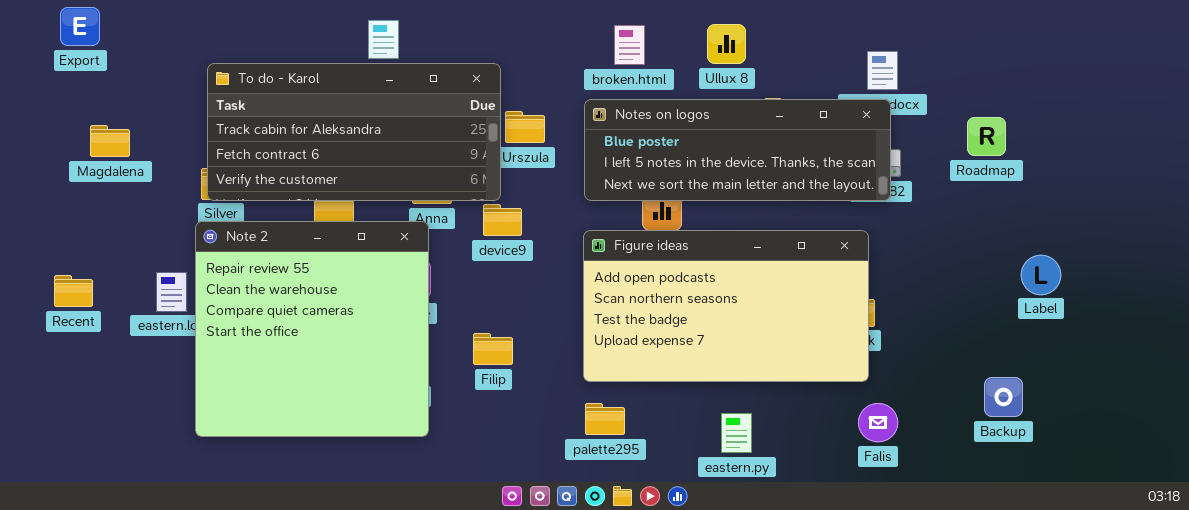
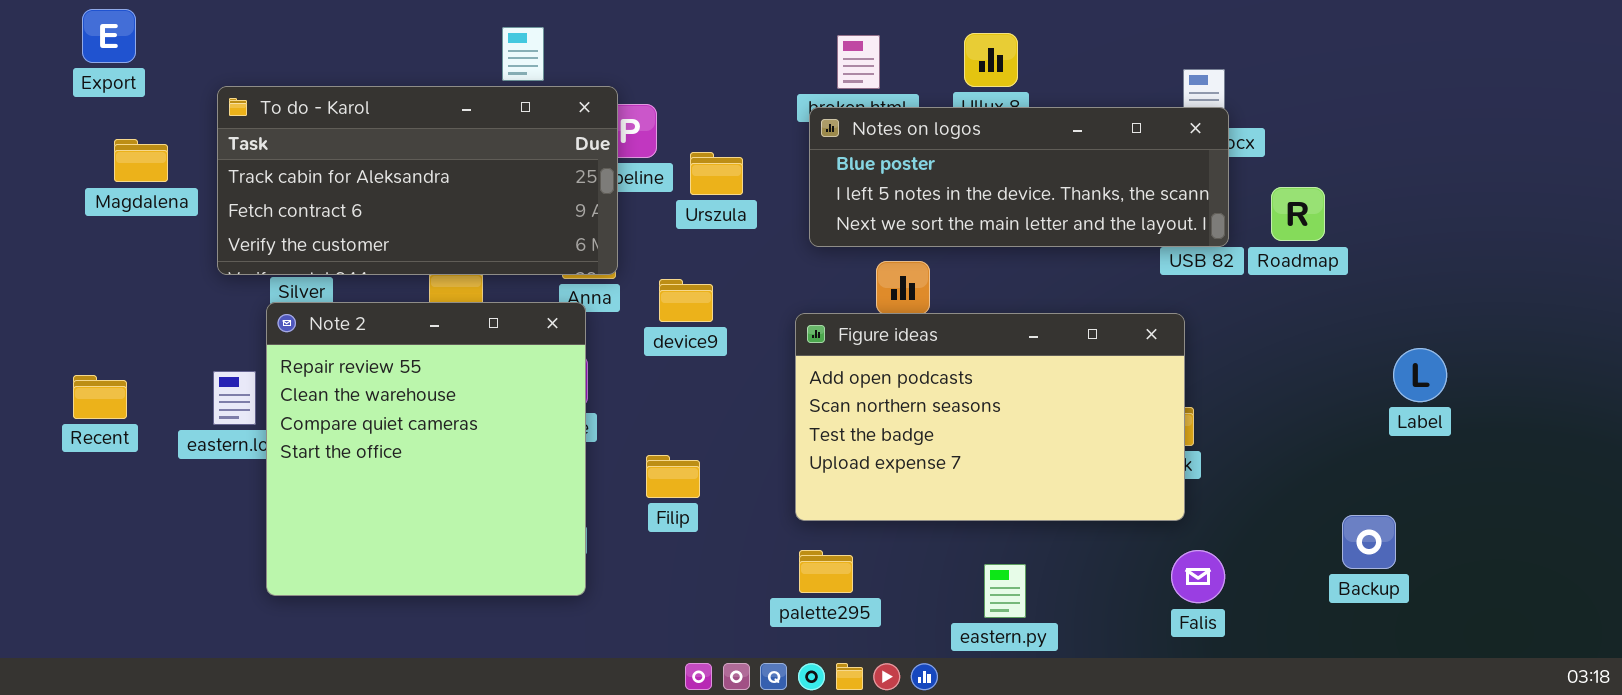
To do - Karol: [207,63,501,201] -> [217,86,618,275], moved
Notes on logos: [584,99,891,201] -> [809,107,1229,247], moved
Roadmap: [967,117,1006,156] -> [1271,187,1325,241], moved
Magdalena: [90,125,130,157] -> [114,139,168,182], moved

